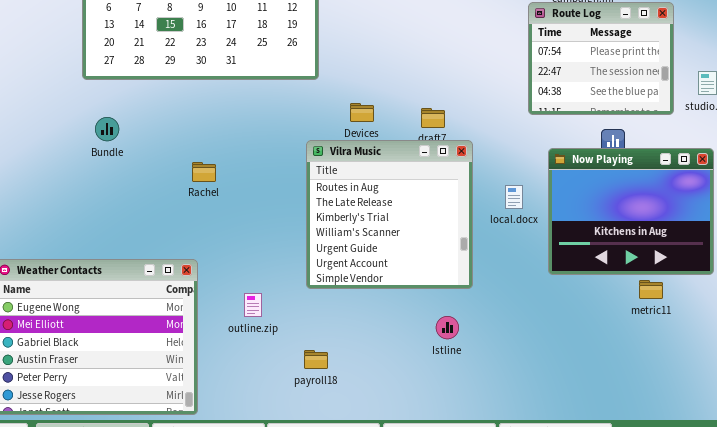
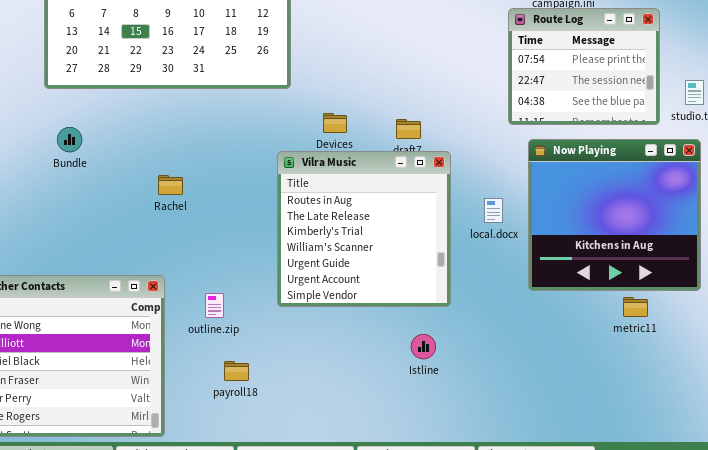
Now Playing: [548,148,714,275] -> [528,139,701,291], resized
outline.zip: [244,293,262,317] -> [205,293,224,318], moved
payroll18: [304,350,328,369] -> [224,361,249,381], moved

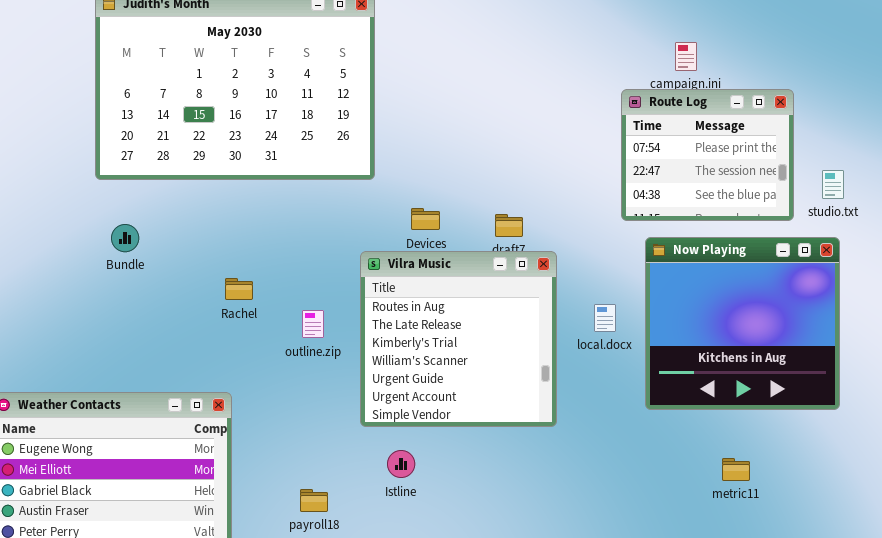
outline.zip: [205,293,224,318] -> [302,310,324,338], moved
metric11: [623,297,648,317] -> [722,458,750,481], moved
Istline: [411,334,436,359] -> [387,450,415,478], moved

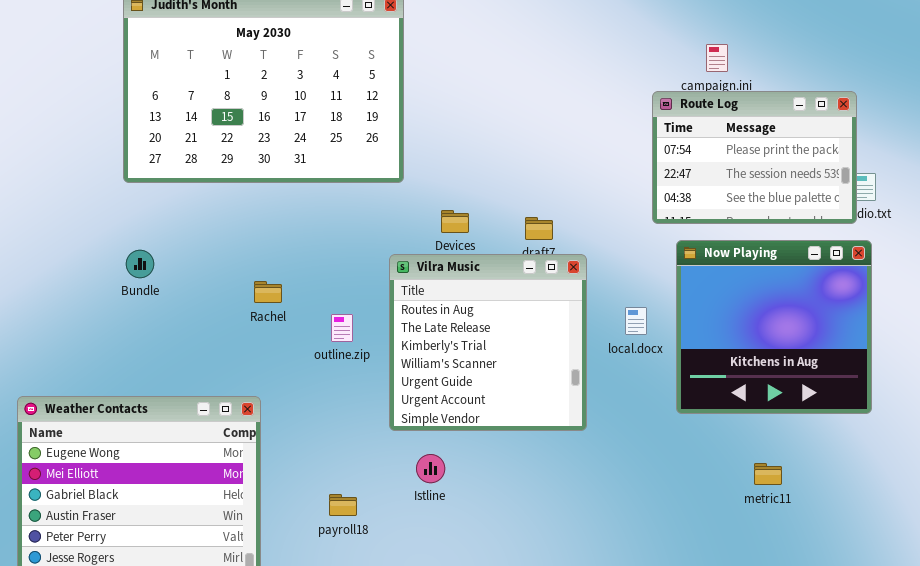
Route Log: [621,89,794,221] -> [652,91,857,224], resized
Bundle: [111,224,139,252] -> [126,250,154,278], moved

